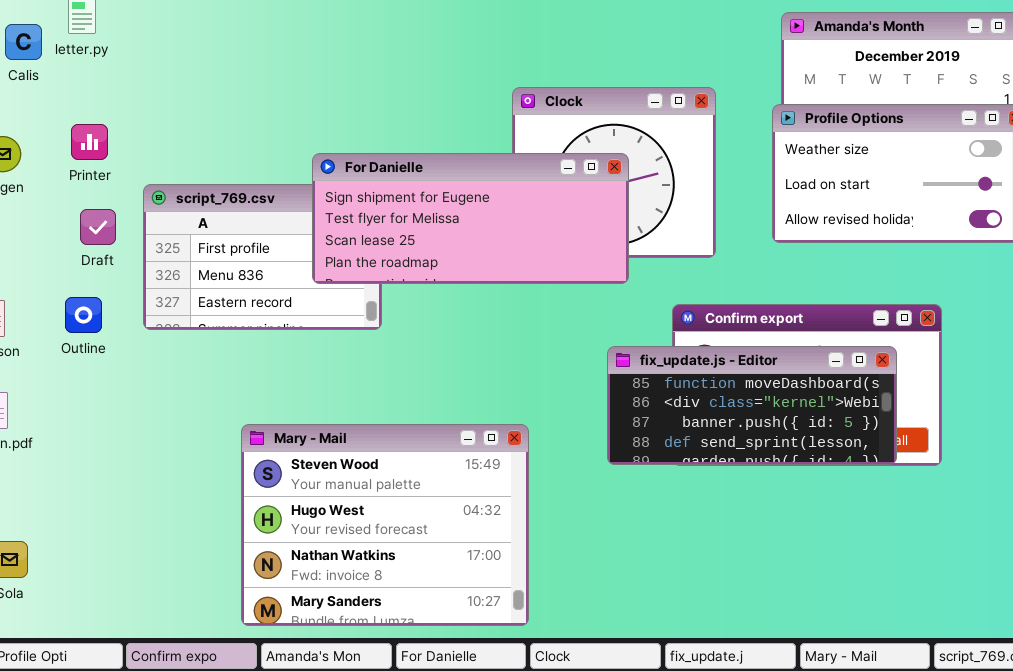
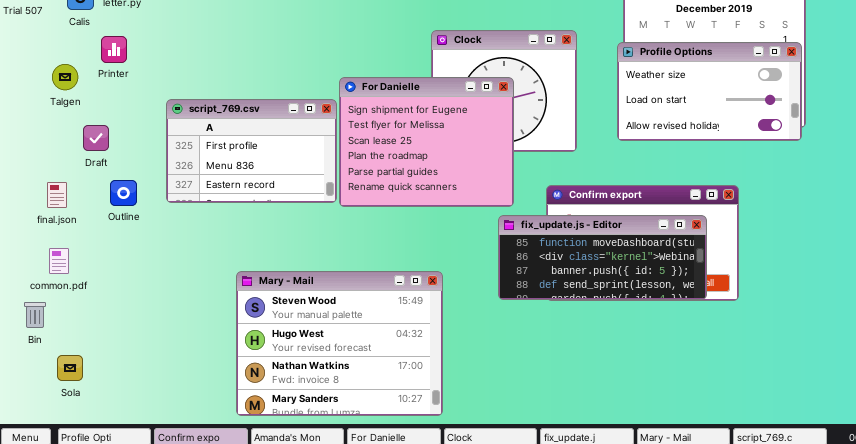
Printer: [71,124,108,160] -> [101,36,127,63], moved
For Danielle: [312,153,629,284] -> [339,77,514,207], resized
Draft: [80,209,116,245] -> [83,125,109,151], moved

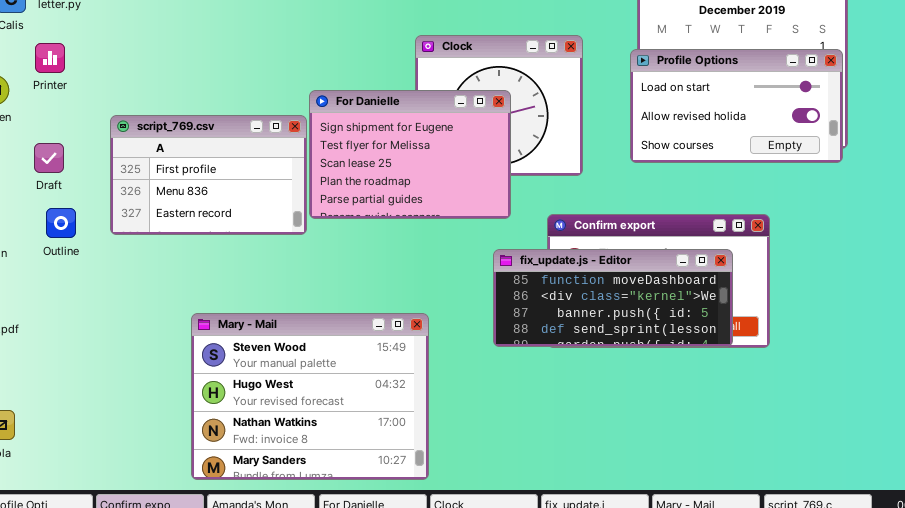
Profile Options: [617,42,802,141] -> [630,49,843,163], scrolled down 1 row
For Danielle: [339,77,514,207] -> [309,90,511,219], resized
Draft: [83,125,109,151] -> [34,143,64,173], moved

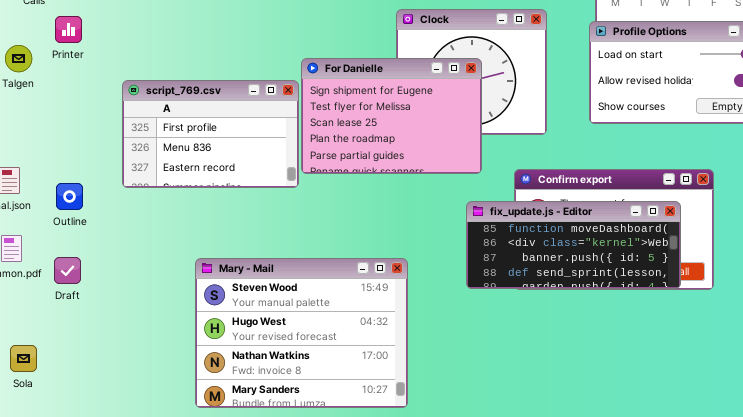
Draft: [34,143,64,173] -> [54,257,81,284], moved
Outline: [46,208,76,238] -> [56,183,83,210], moved

